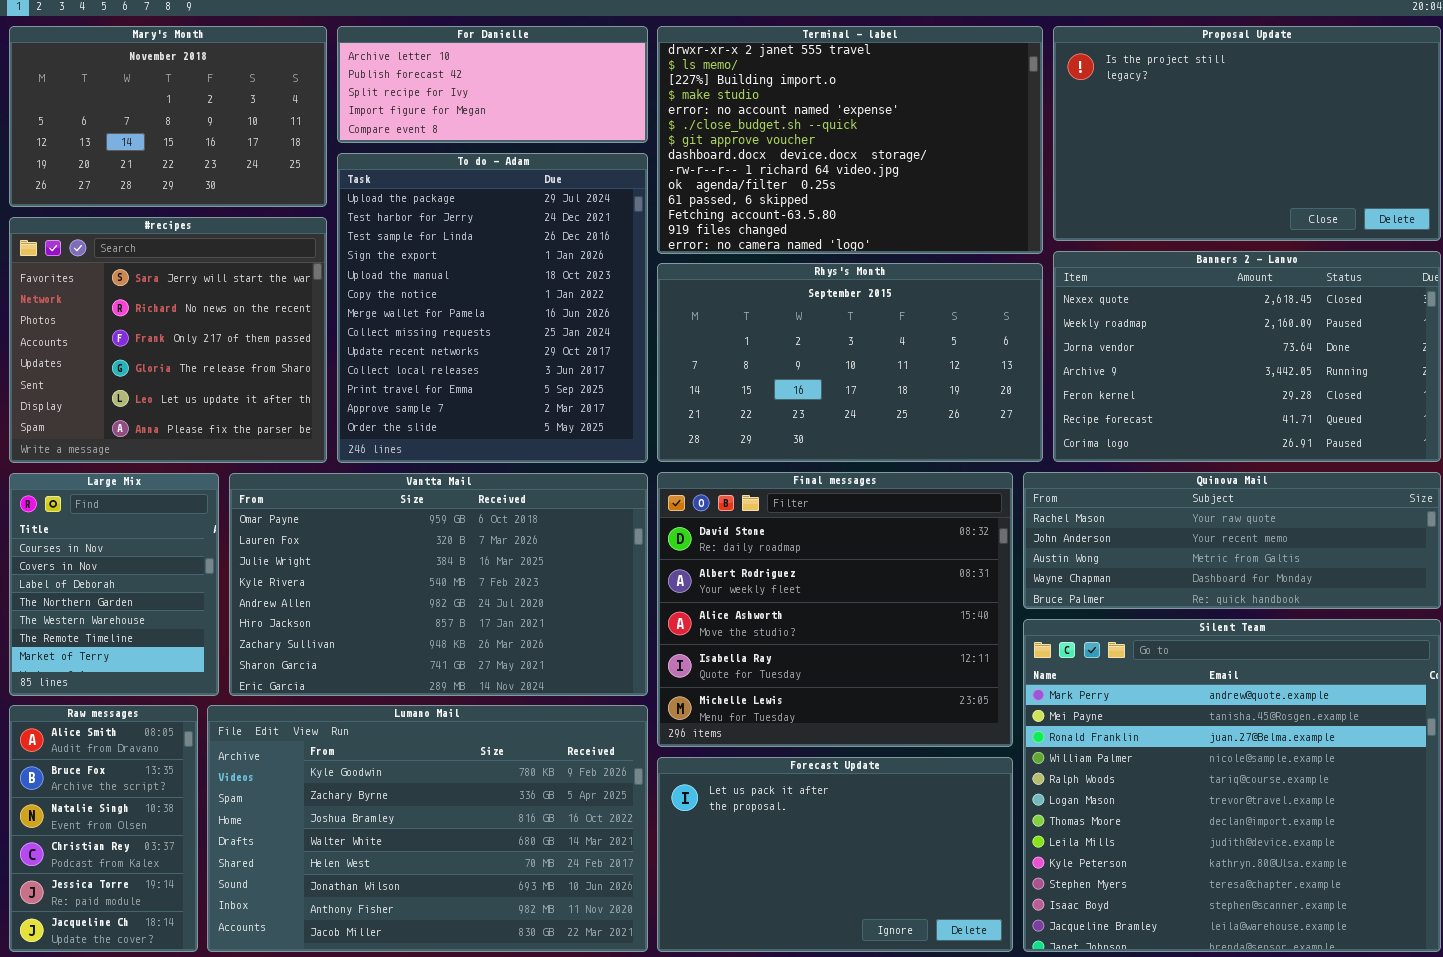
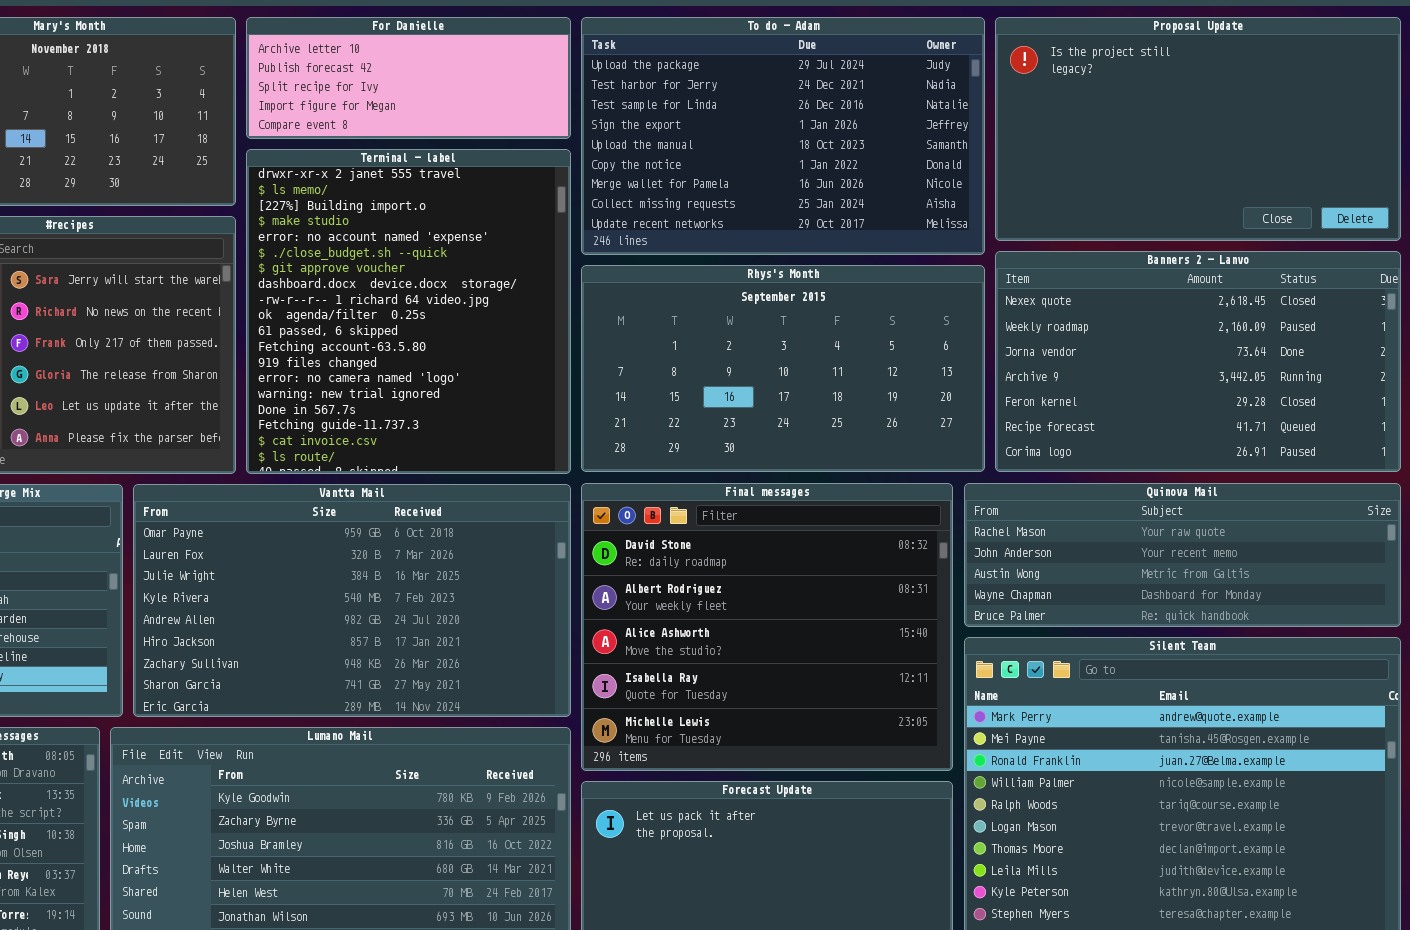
Terminal - label: [657,26,1043,254] -> [246,149,571,474], moved, resized
To do - Adam: [337,153,648,463] -> [581,17,985,255], moved, resized

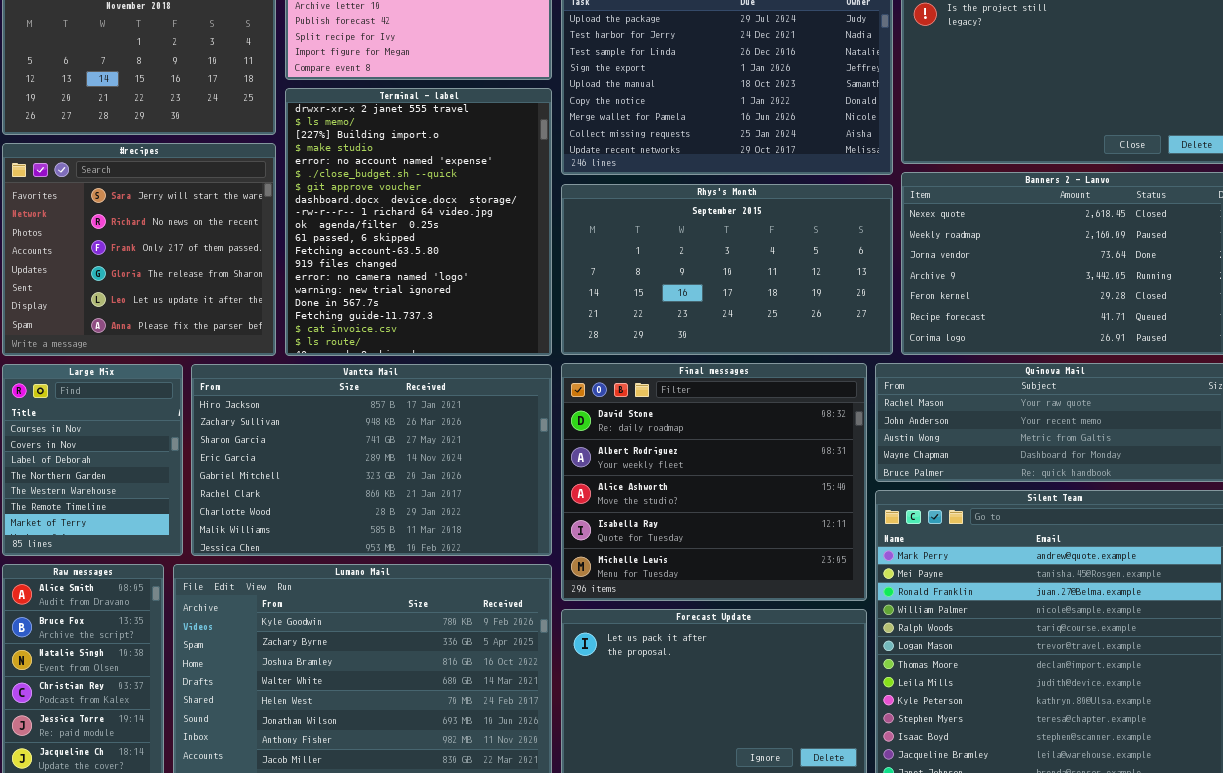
Vantta Mail: [133,484,571,717] -> [191,364,552,556], scrolled down 5 rows

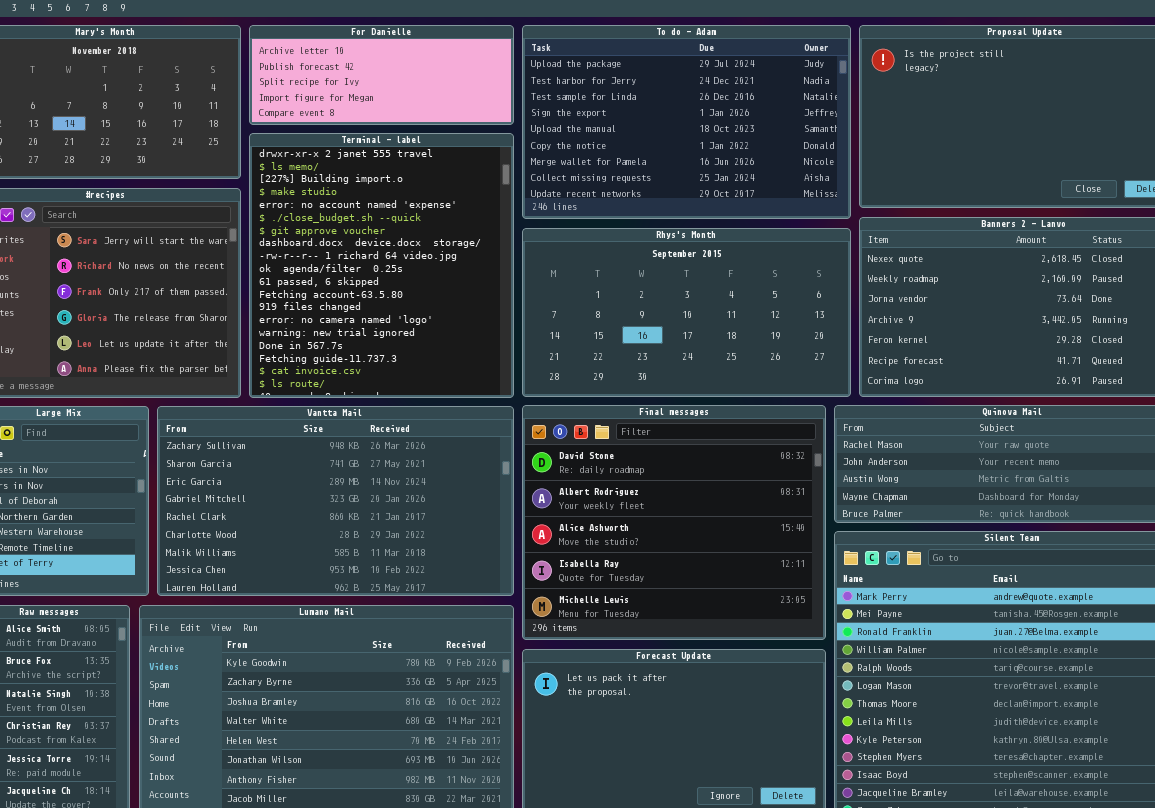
Vantta Mail: [191,364,552,556] -> [157,406,514,596], scrolled down 1 row

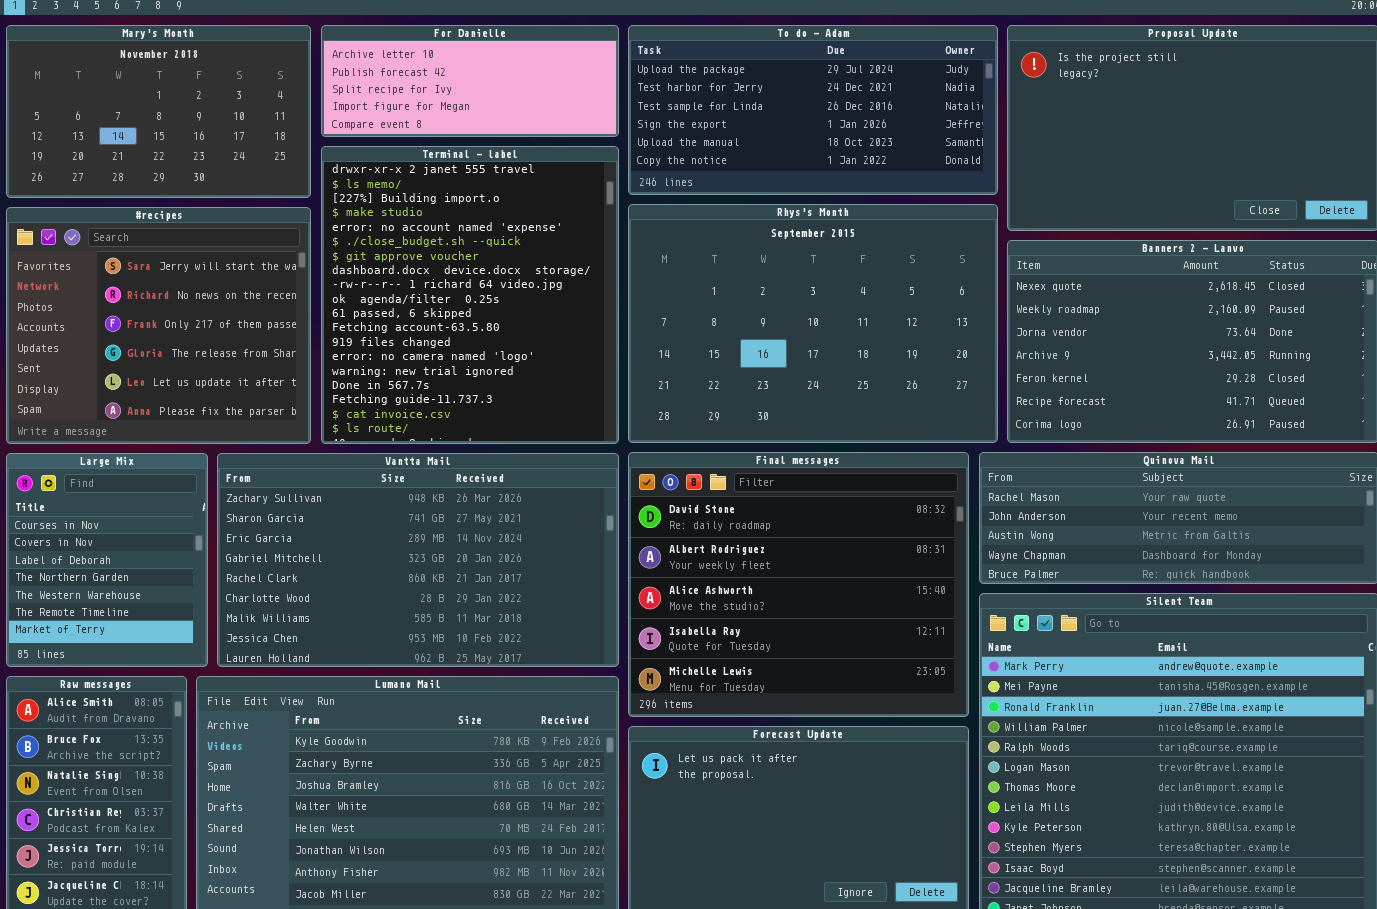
To do - Adam: [522,25,851,219] -> [628,25,998,195], resized
Rhys's Month: [522,228,851,397] -> [628,204,998,443], resized

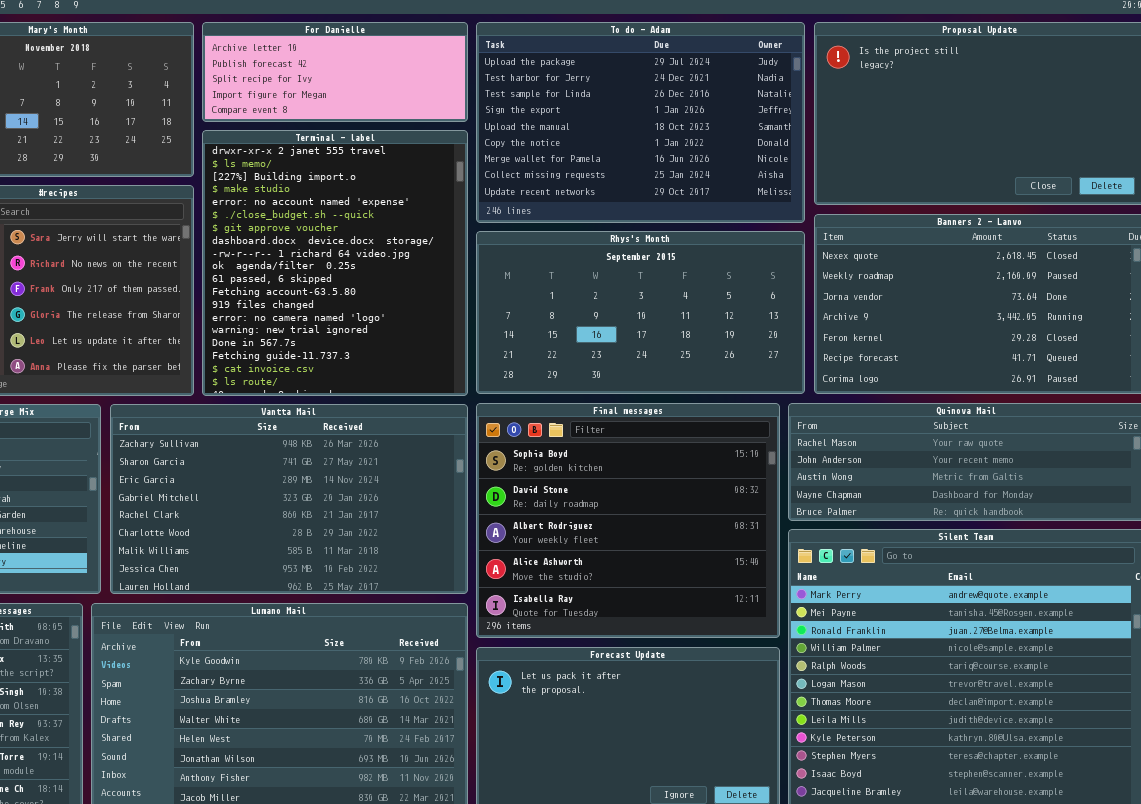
To do - Adam: [628,25,998,195] -> [476,22,805,223], resized
Rhys's Month: [628,204,998,443] -> [476,231,805,394], resized
Final messages: [628,452,969,717] -> [476,403,780,638], scrolled up 1 row

